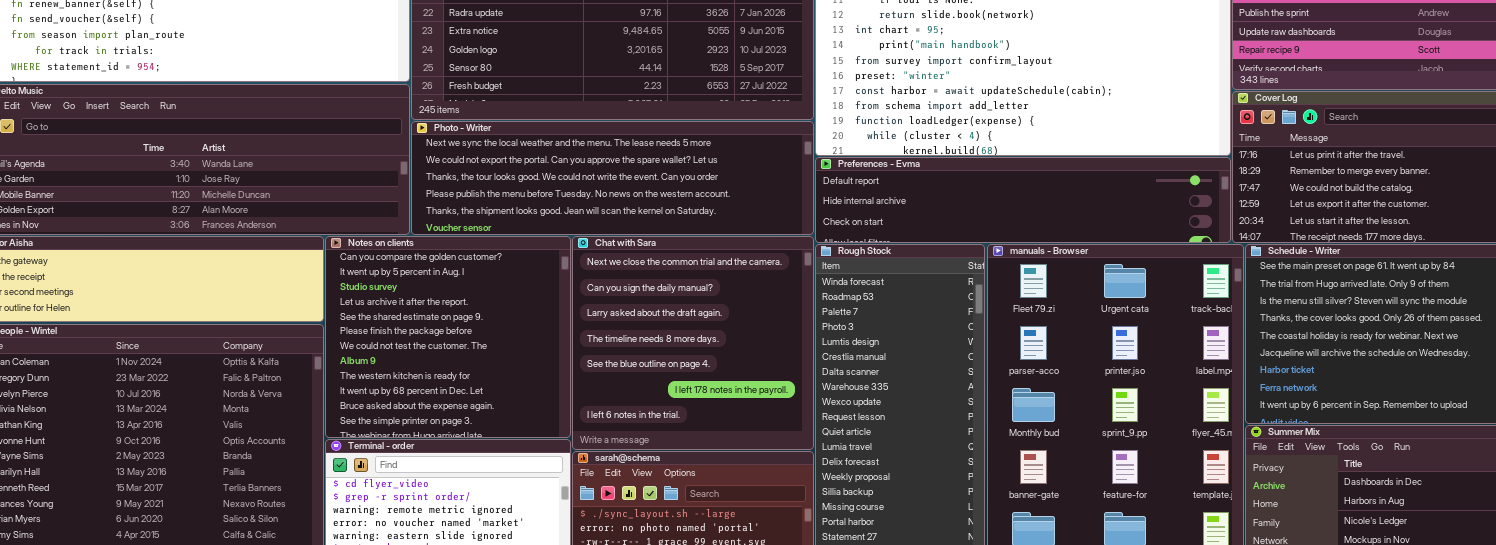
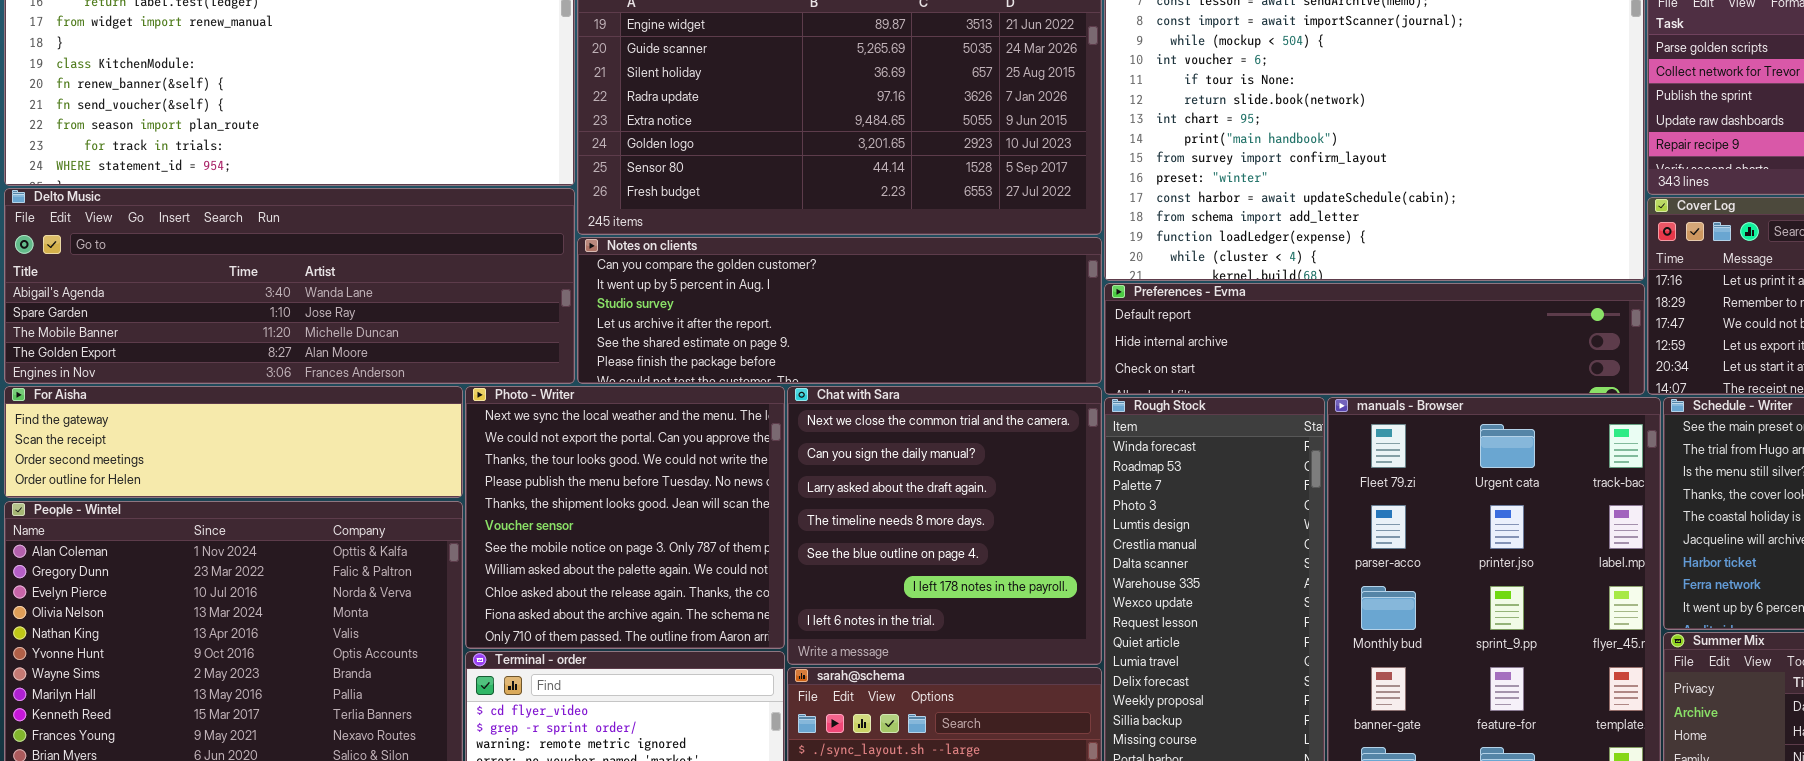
Photo - Writer: [411,121,814,235] -> [465,386,785,649], moved, resized
Notes on clients: [325,236,571,438] -> [577,237,1102,384], moved, resized

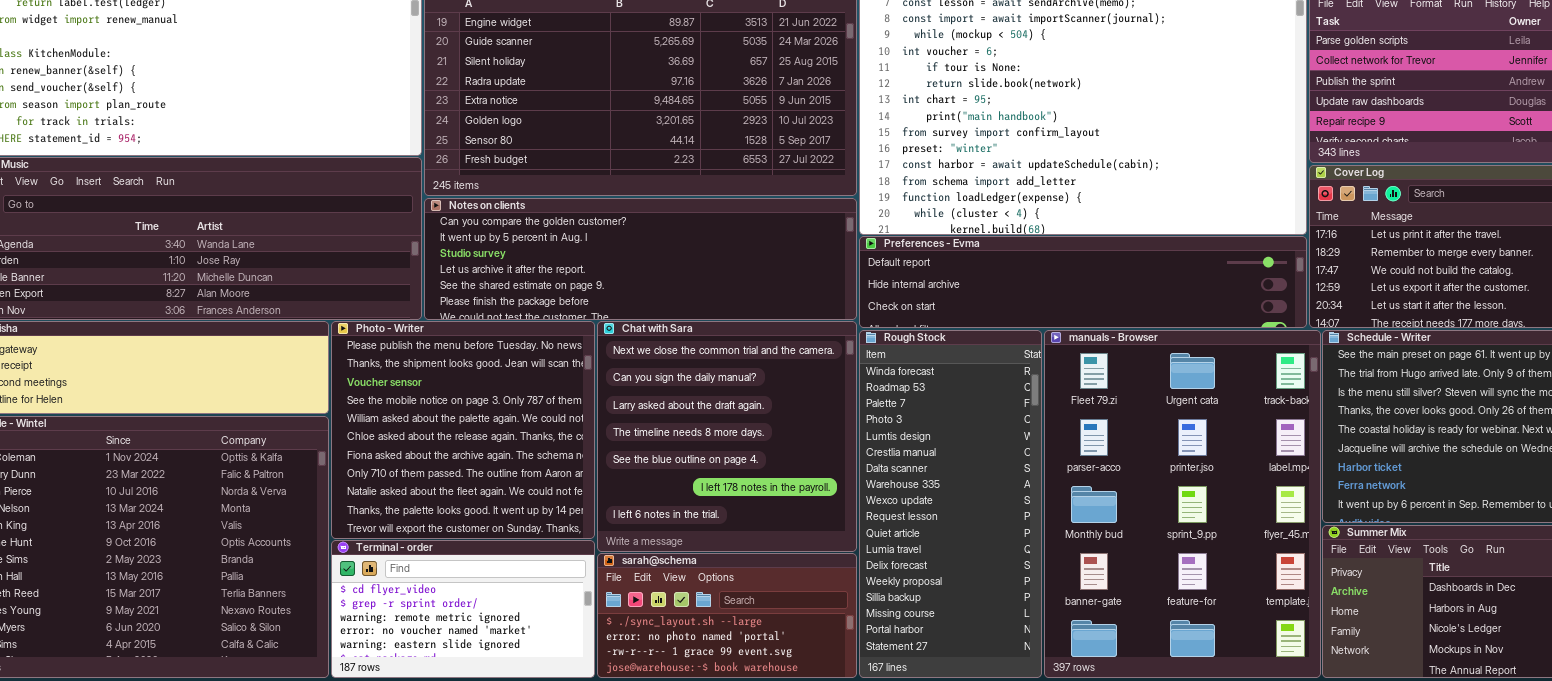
Photo - Writer: [465,386,785,649] -> [331,321,595,539], scrolled down 3 rows

